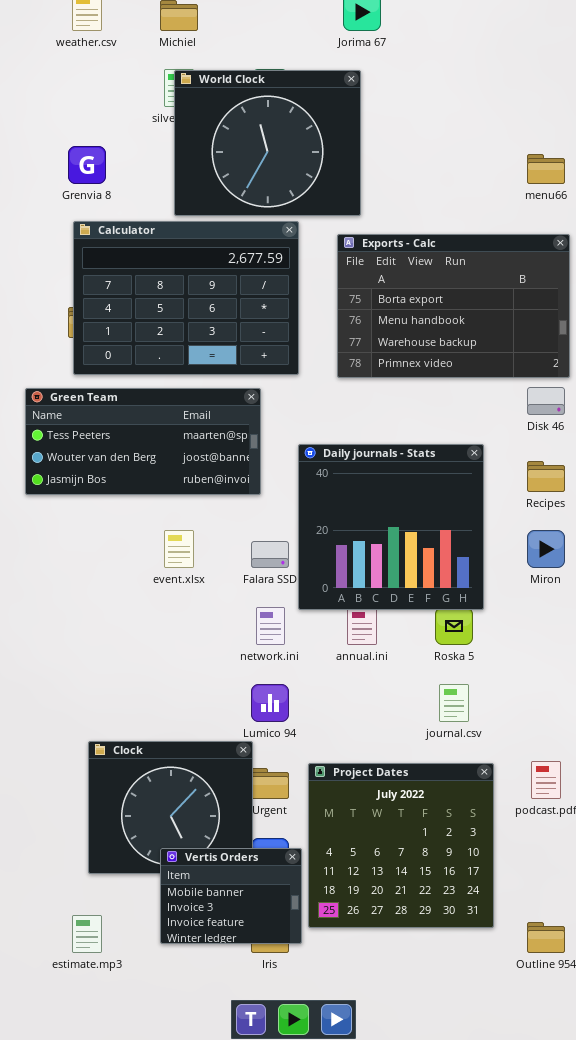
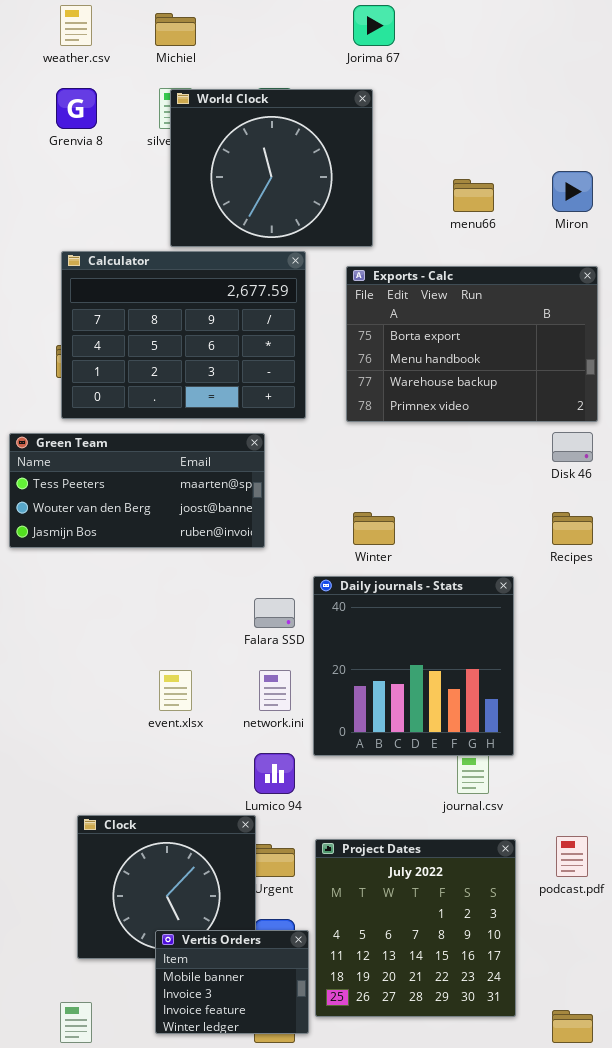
Grenvia 8: [68,146,106,184] -> [56,88,97,129], moved
menu66: [527,154,565,184] -> [453,179,494,212], moved
Daily journals - Stats: [298,444,484,610] -> [313,576,514,756], moved
event.xlsx: [164,530,194,568] -> [159,670,192,711], moved
Miron: [527,530,565,568] -> [552,171,593,212], moved

